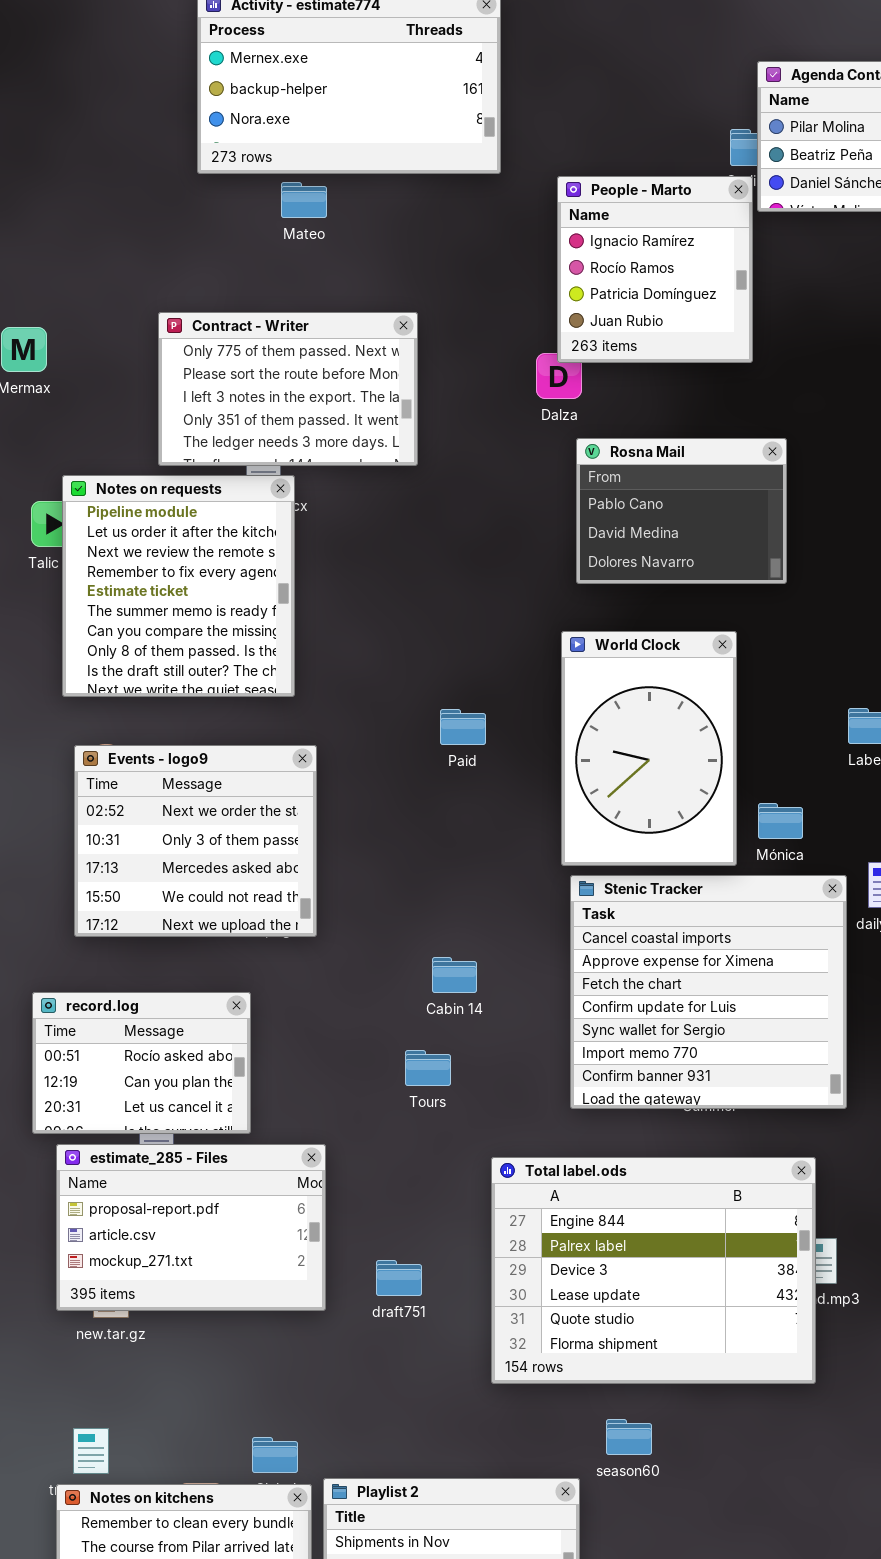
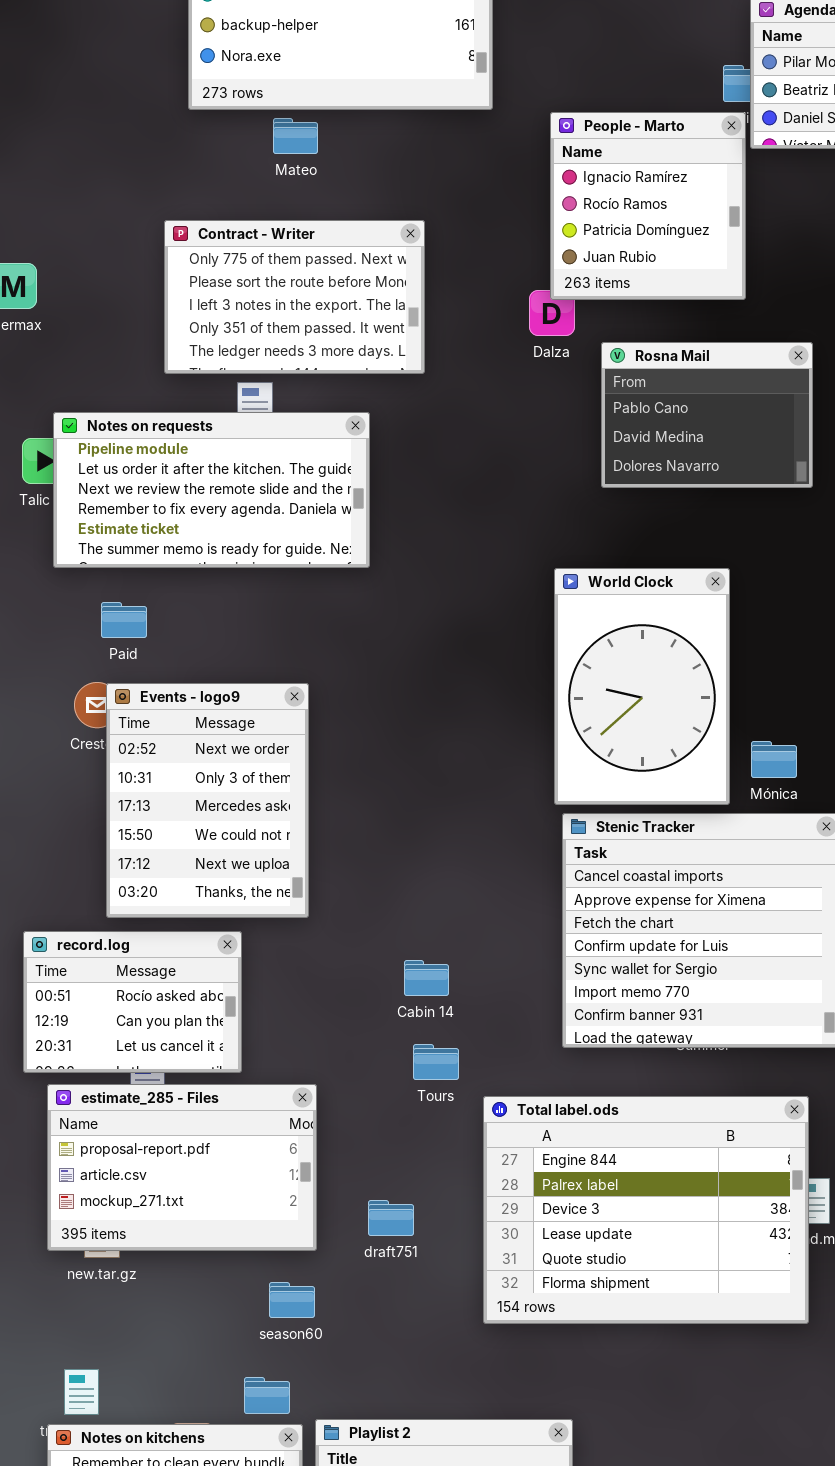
Contract - Writer: [158,312,418,466] -> [164,220,425,374], moved
Rosna Mail: [576,438,787,584] -> [601,342,813,488], moved
Notes on requests: [62,475,295,697] -> [53,412,370,568], resized
Paid: [440,709,486,745] -> [101,602,147,638], moved
Events - logo9: [74,745,317,937] -> [106,683,309,918], resized
Cabin 14: [432,957,477,993] -> [404,960,449,996], moved
Tours: [405,1050,451,1086] -> [413,1044,459,1080], moved
season60: [606,1419,652,1455] -> [269,1282,315,1318], moved

